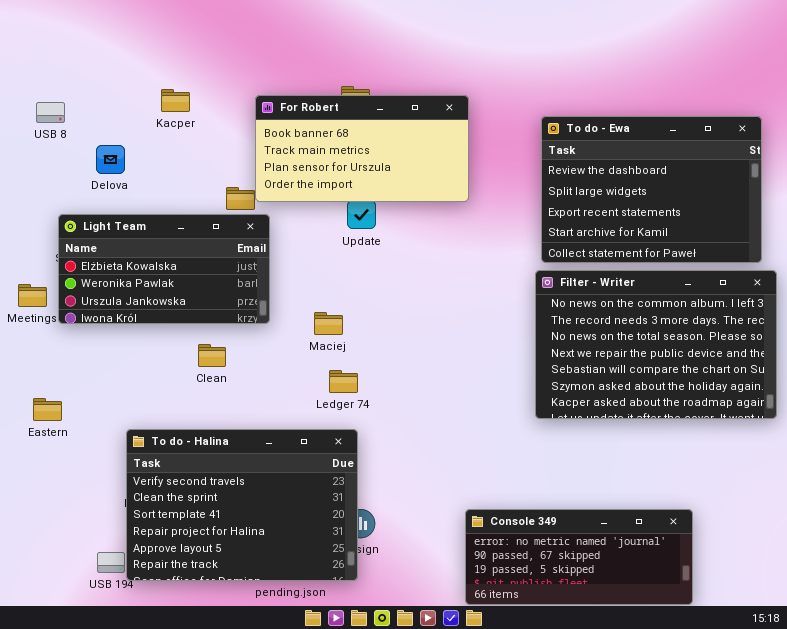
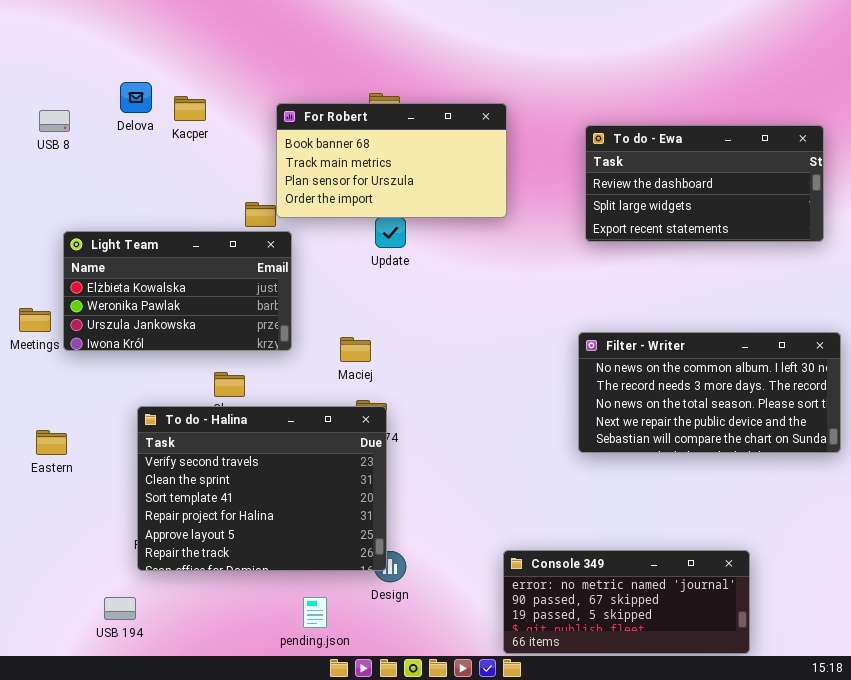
To do - Ewa: [541,116,762,263] -> [585,125,824,242], resized
Delova: [96,145,125,174] -> [120,82,152,113], moved
Filter - Writer: [535,270,777,419] -> [578,332,841,453], resized
To do - Halina: [126,429,358,581] -> [137,406,387,571], moved

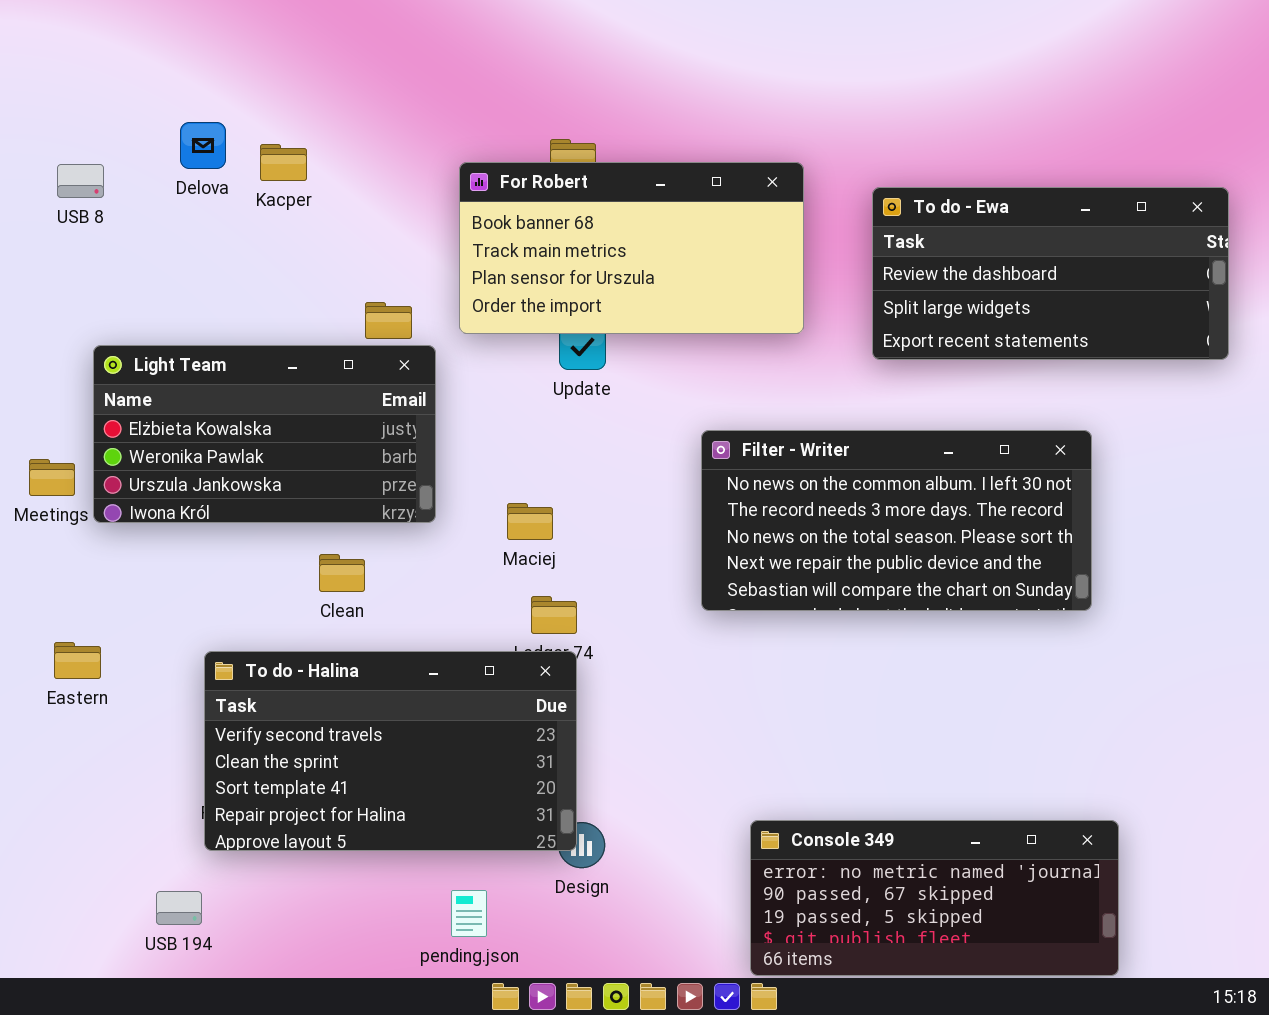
For Robert: [276,103,507,218] -> [459,162,804,334], moved
Filter - Writer: [578,332,841,453] -> [701,430,1092,611], moved
To do - Halina: [137,406,387,571] -> [204,651,577,851], resized

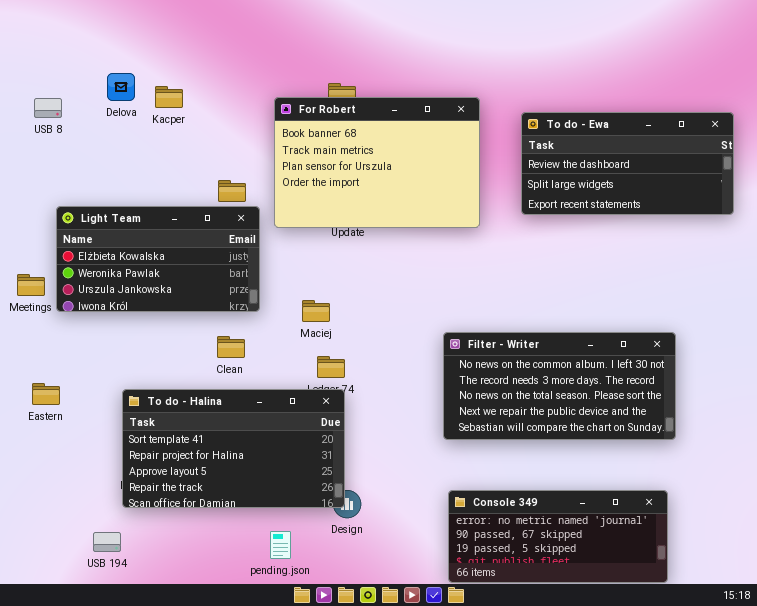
For Robert: [459,162,804,334] -> [274,97,480,228], resized
Filter - Writer: [701,430,1092,611] -> [443,332,676,440], moved
Clean: [319,554,365,592] -> [217,336,245,358], moved
To do - Halina: [204,651,577,851] -> [122,389,345,508], scrolled down 2 rows

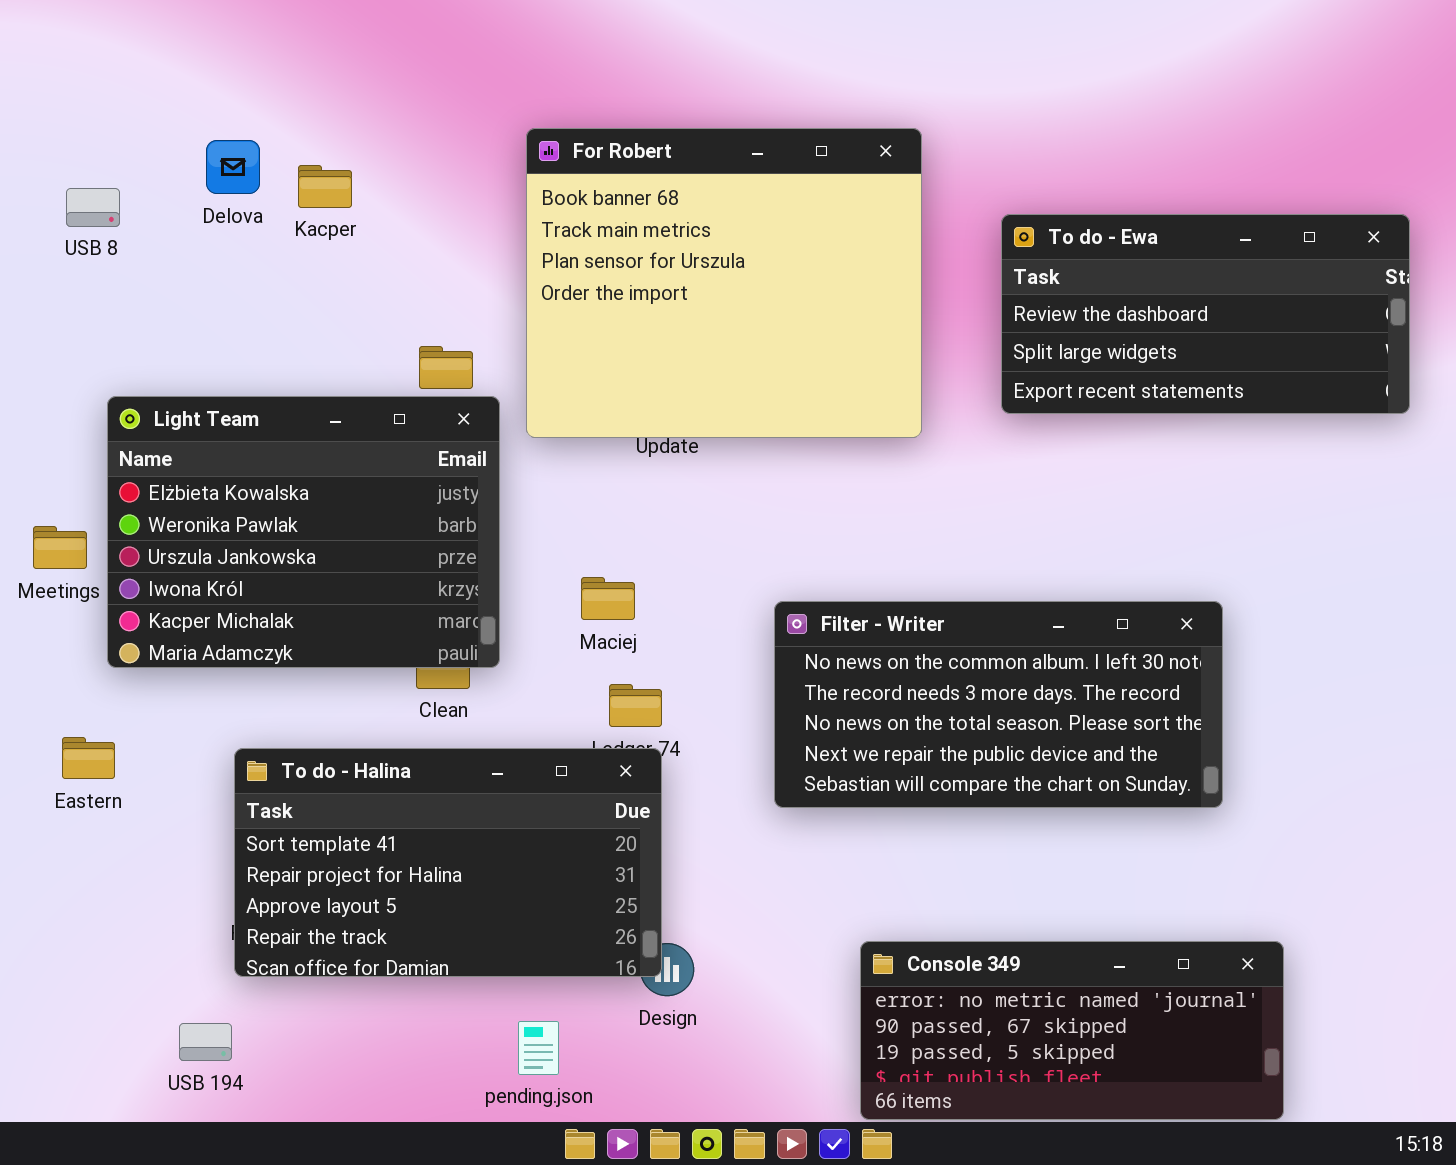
For Robert: [274,97,480,228] -> [526,128,922,438], resized
Light Team: [56,206,260,312] -> [107,396,500,668], resized
Filter - Writer: [443,332,676,440] -> [774,601,1223,808], moved

